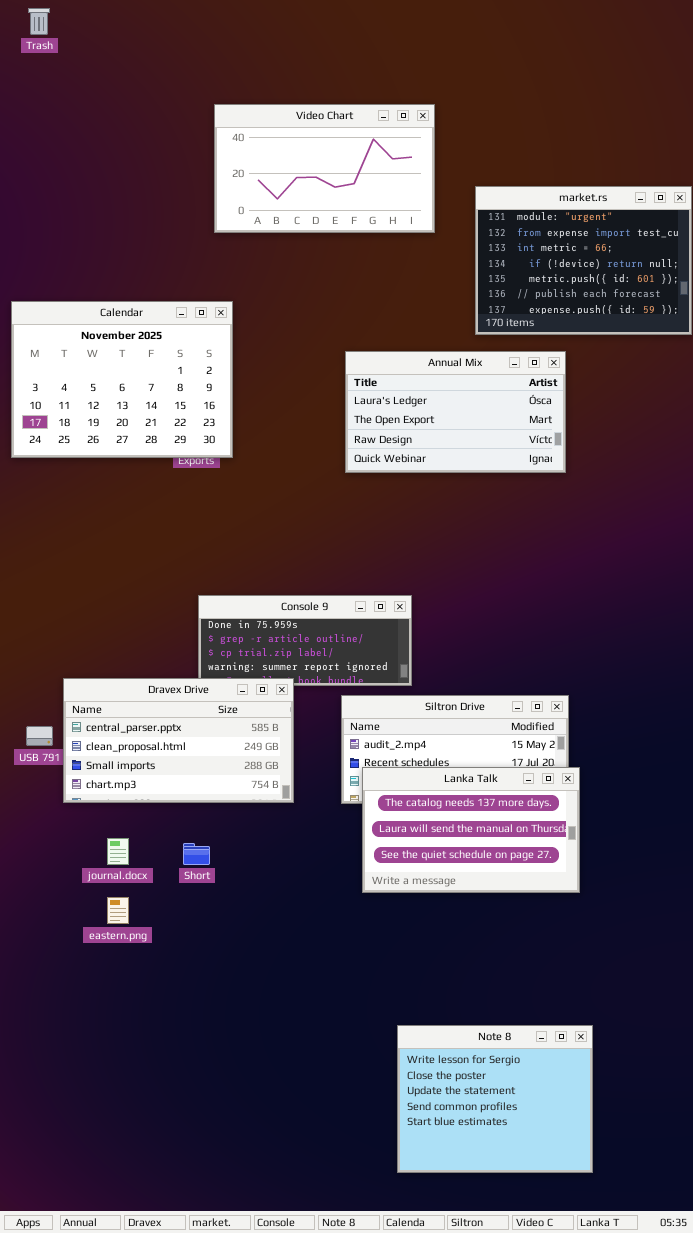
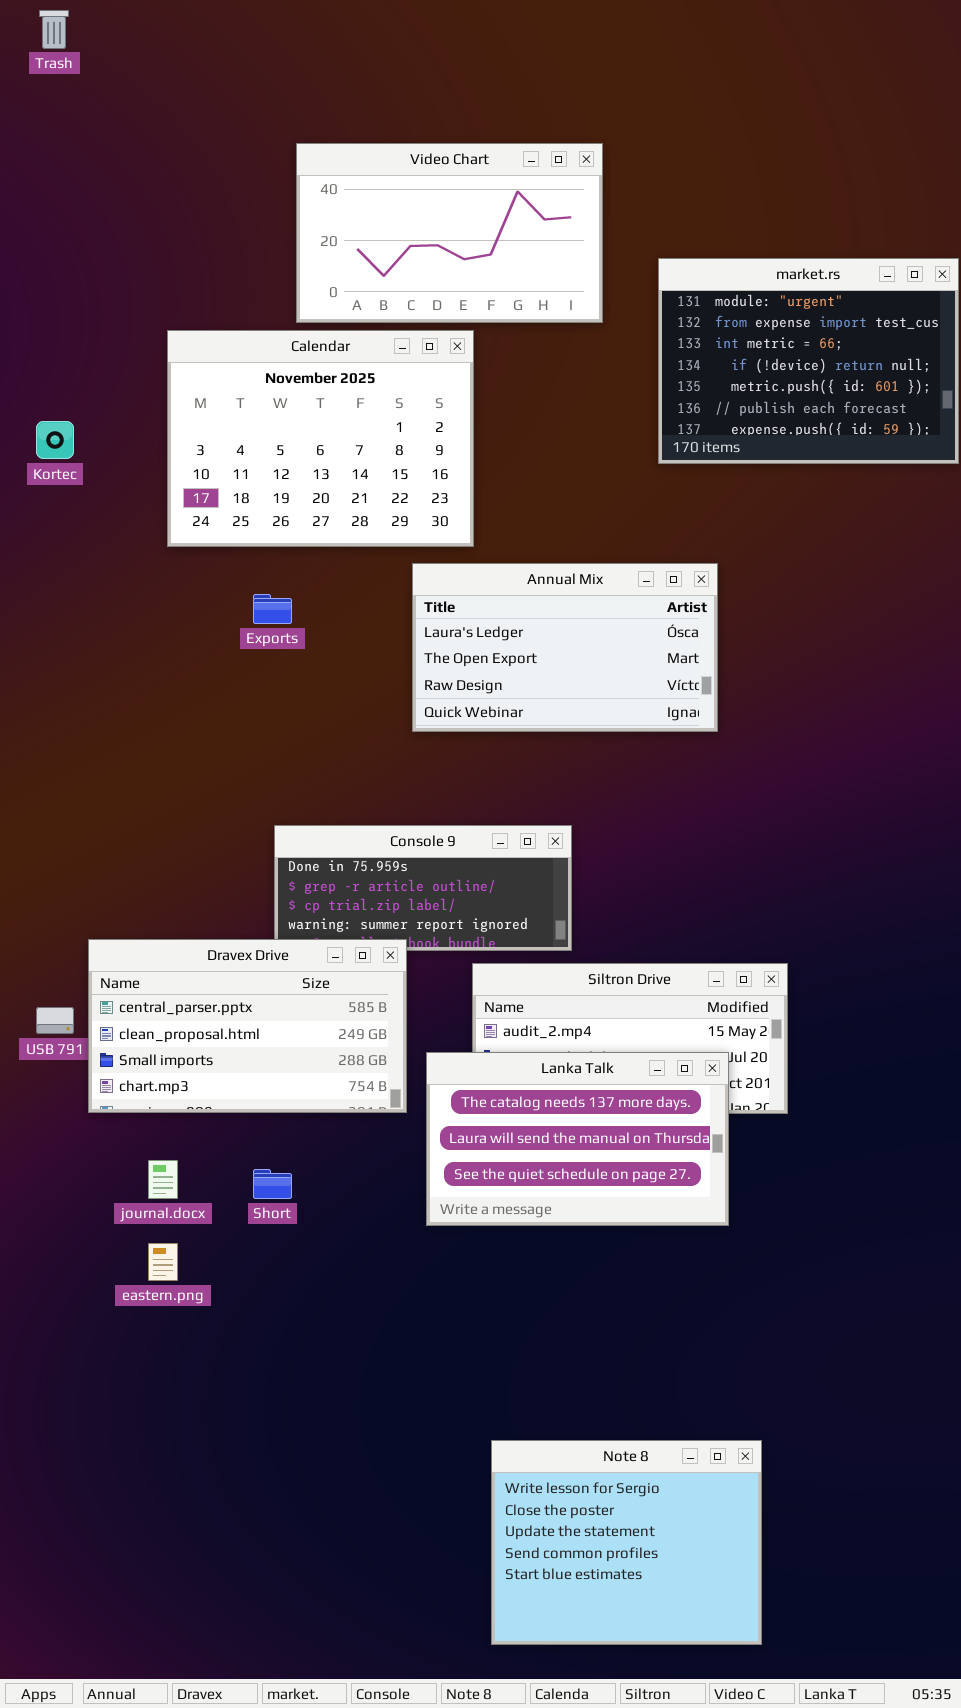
Calendar: [11,301,233,458] -> [167,330,474,547], moved
Annual Mix: [345,351,566,473] -> [412,563,718,732], moved
Lanka Talk: [362,767,580,893] -> [426,1052,729,1226], moved
Note 8: [397,1025,593,1173] -> [491,1440,762,1645], moved

